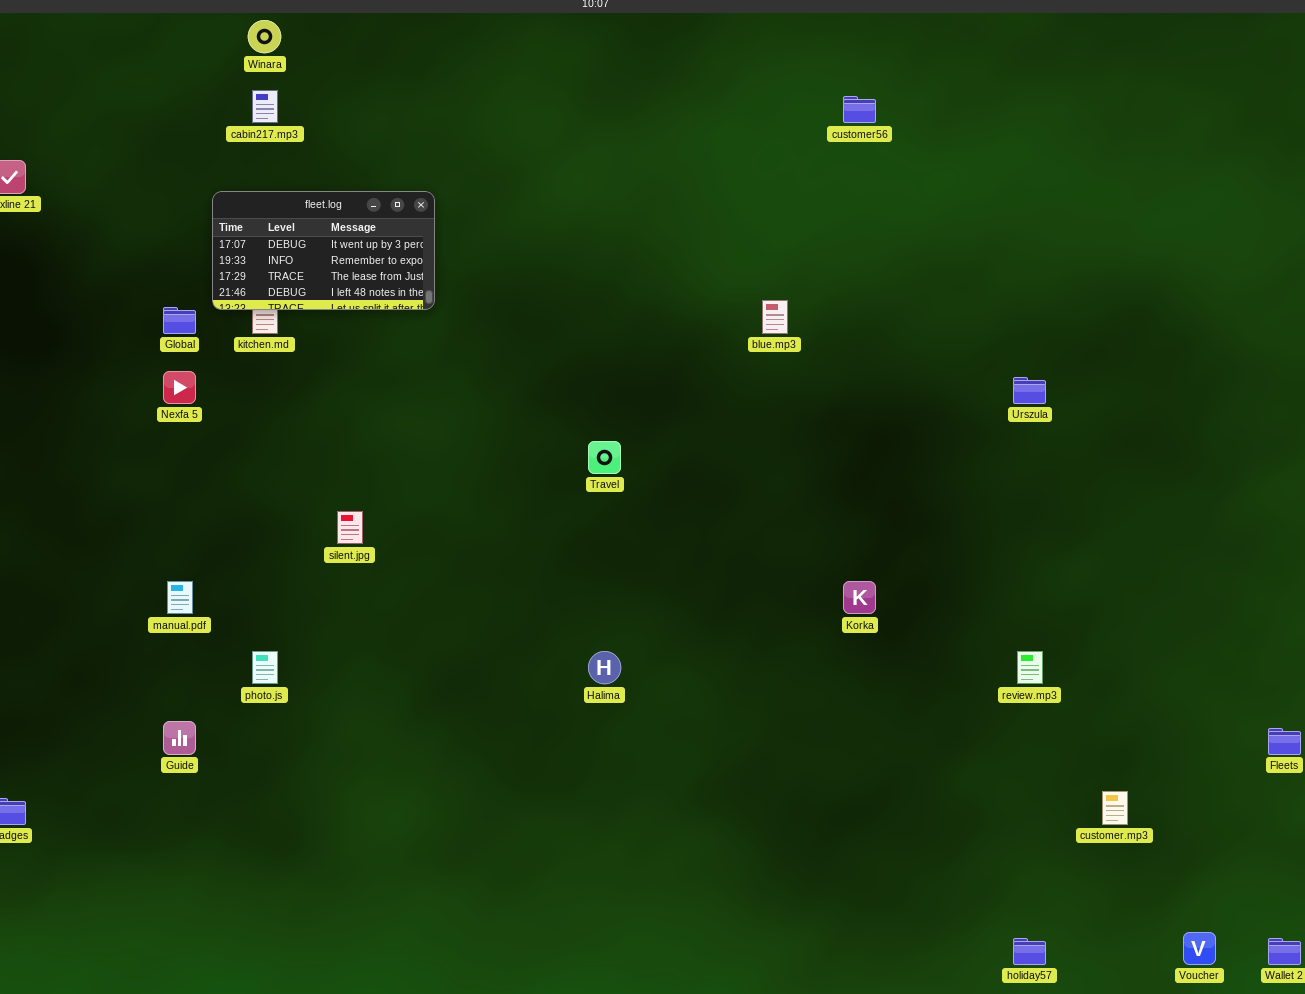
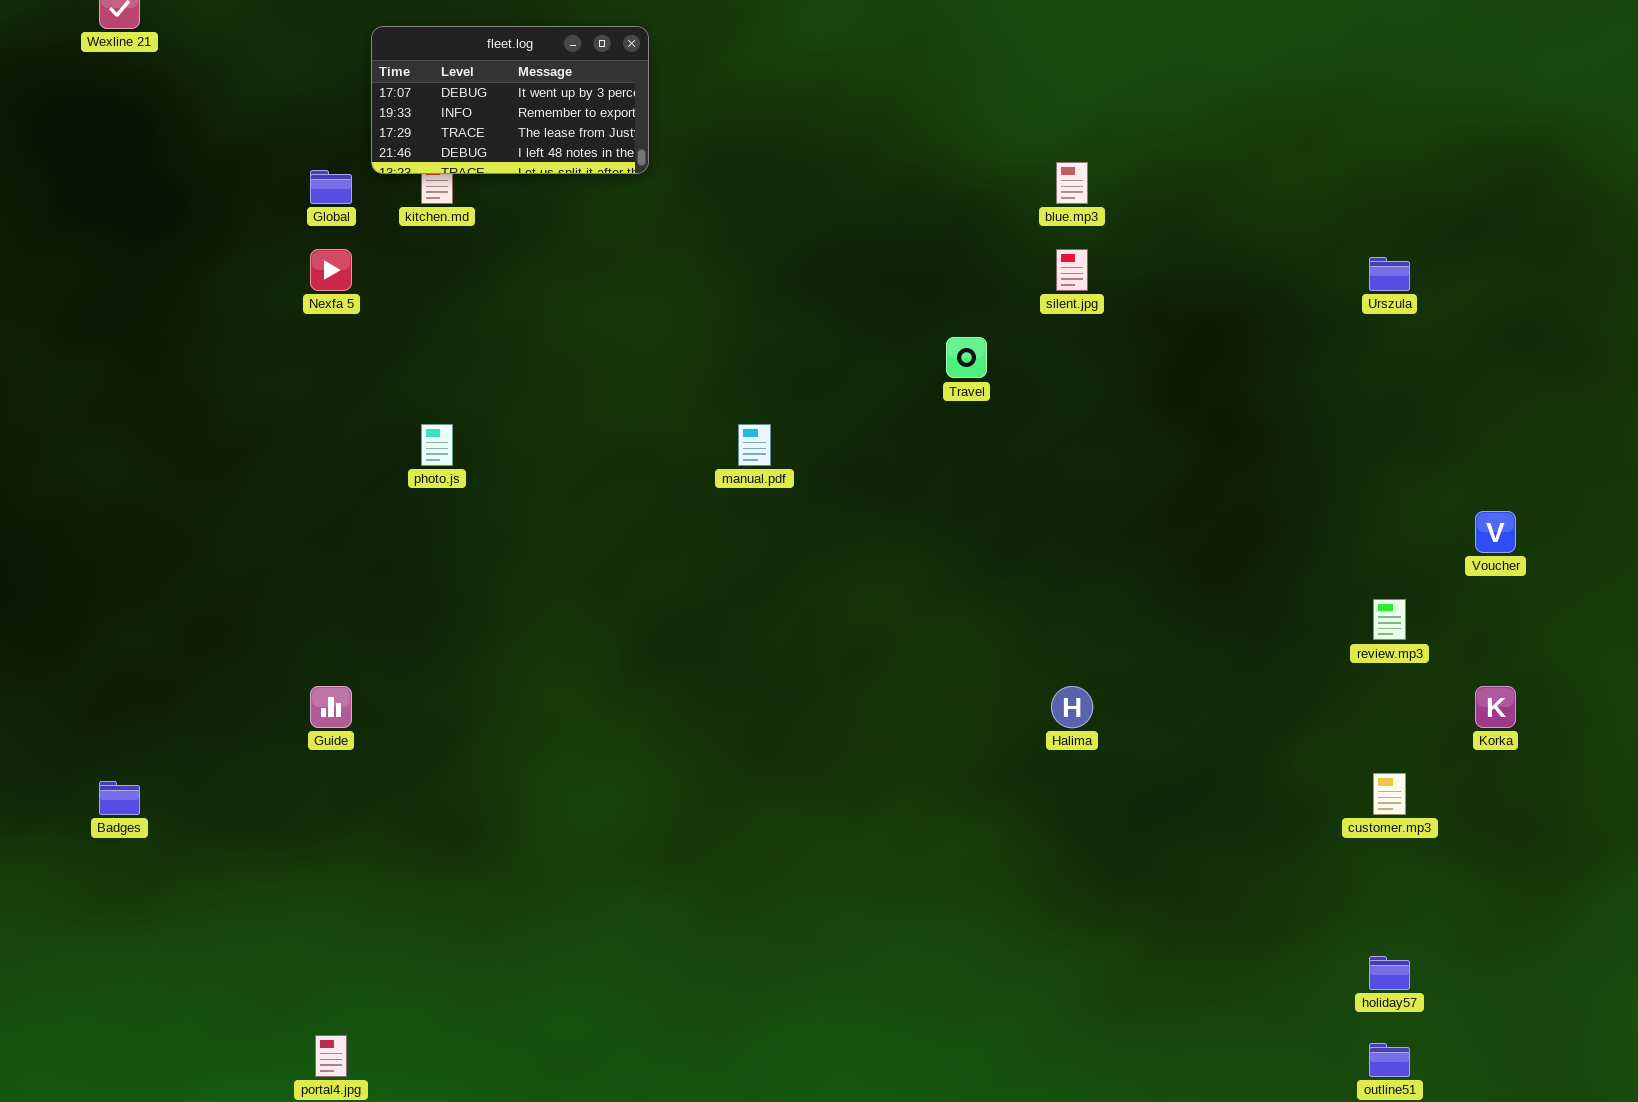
Travel: [588,441,621,474] -> [946,337,987,378], moved
silent.jpg: [337,511,363,544] -> [1056,249,1088,291], moved
manual.pdf: [167,581,193,614] -> [738,424,771,466], moved
Korka: [843,581,876,614] -> [1475,686,1516,728], moved
photo.js: [252,651,278,684] -> [421,424,453,466], moved
Halima: [588,651,621,684] -> [1051,686,1093,728], moved
customer.mp3: [1102,791,1128,825] -> [1373,773,1406,815], moved
Voucher: [1183,932,1216,965] -> [1475,511,1516,553], moved

